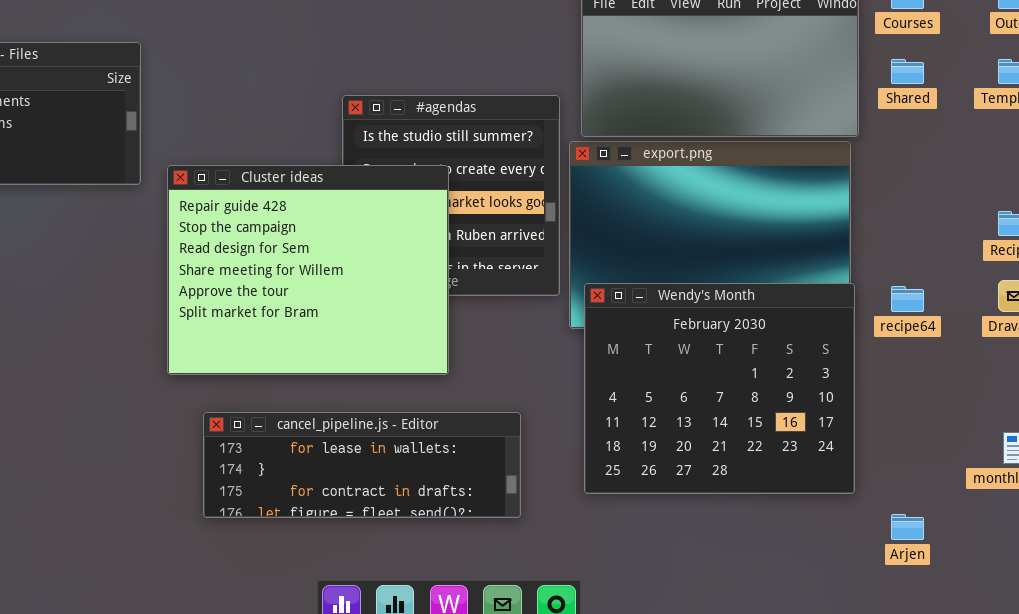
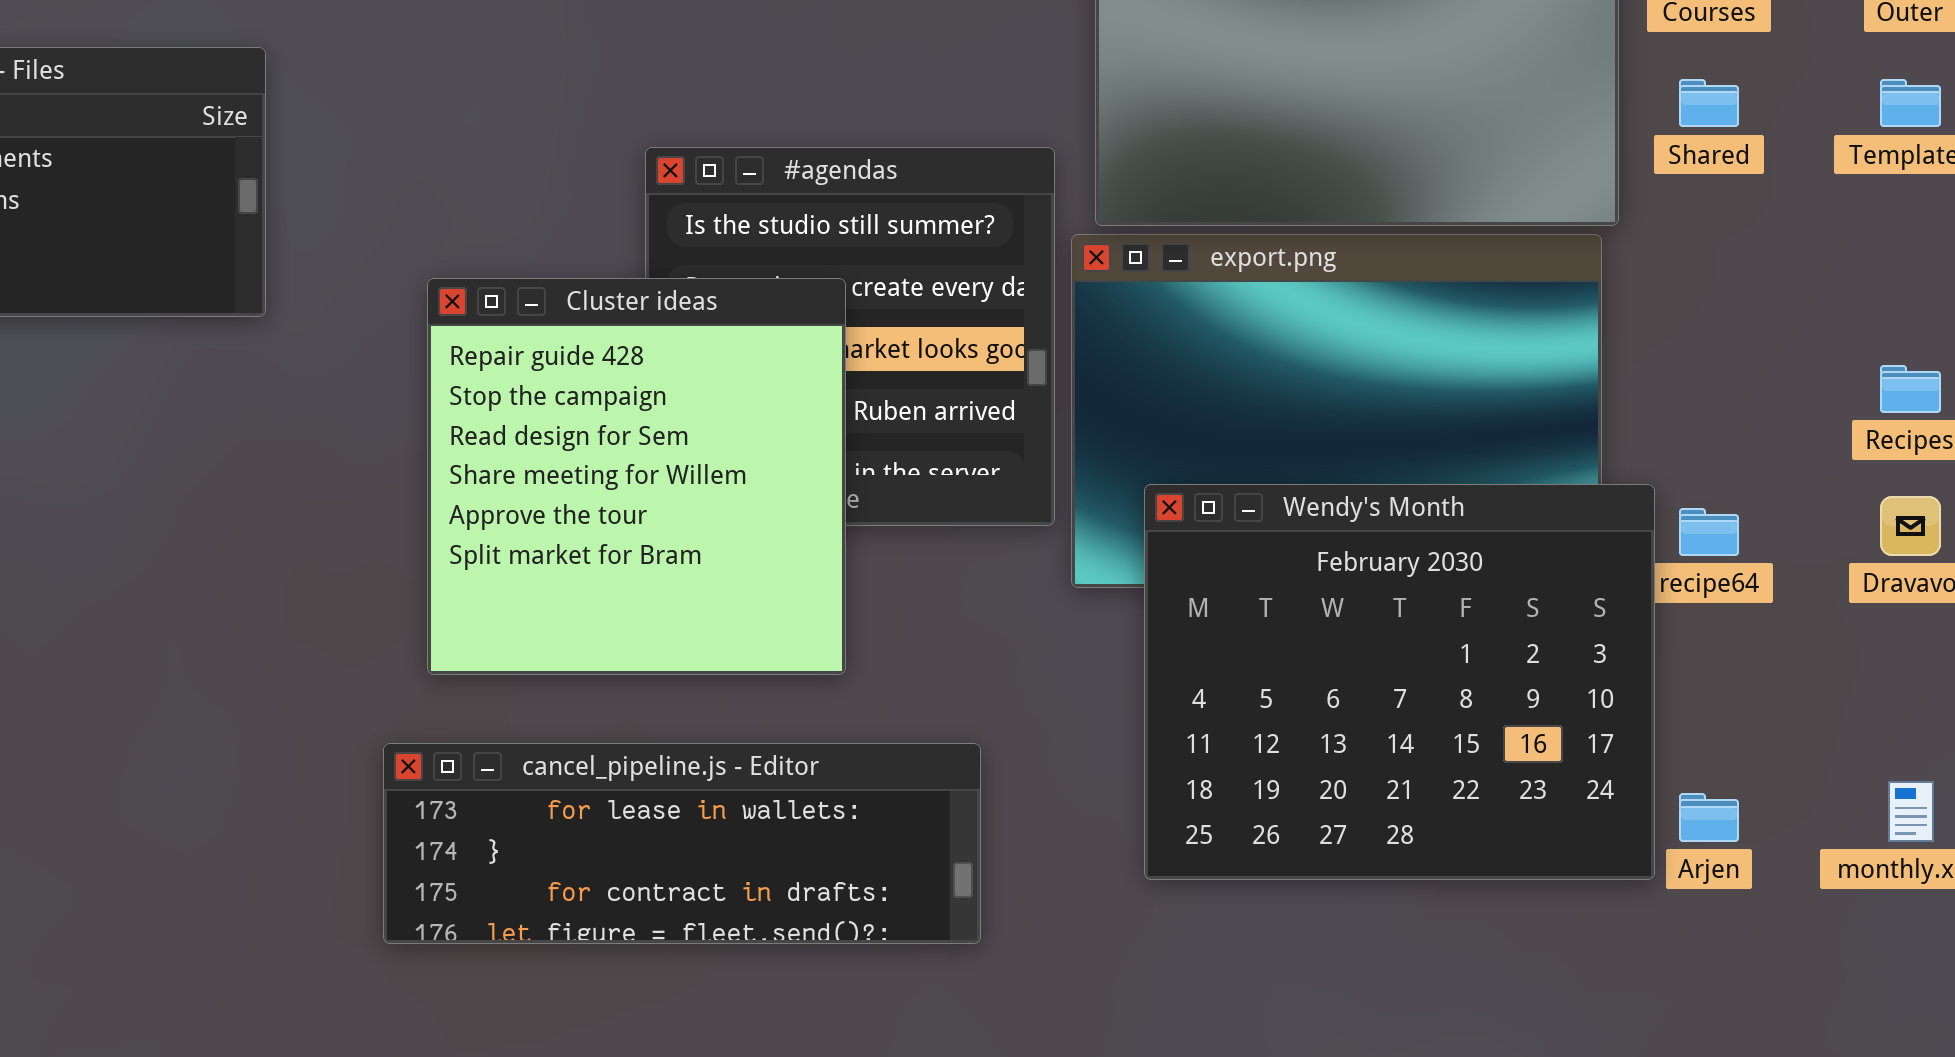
Cluster ideas: [167,165,449,375] -> [427,278,846,675], resized
Wendy's Month: [584,283,855,494] -> [1144,484,1655,880], moved
Arjen: [891,514,924,540] -> [1679,793,1739,842], moved

